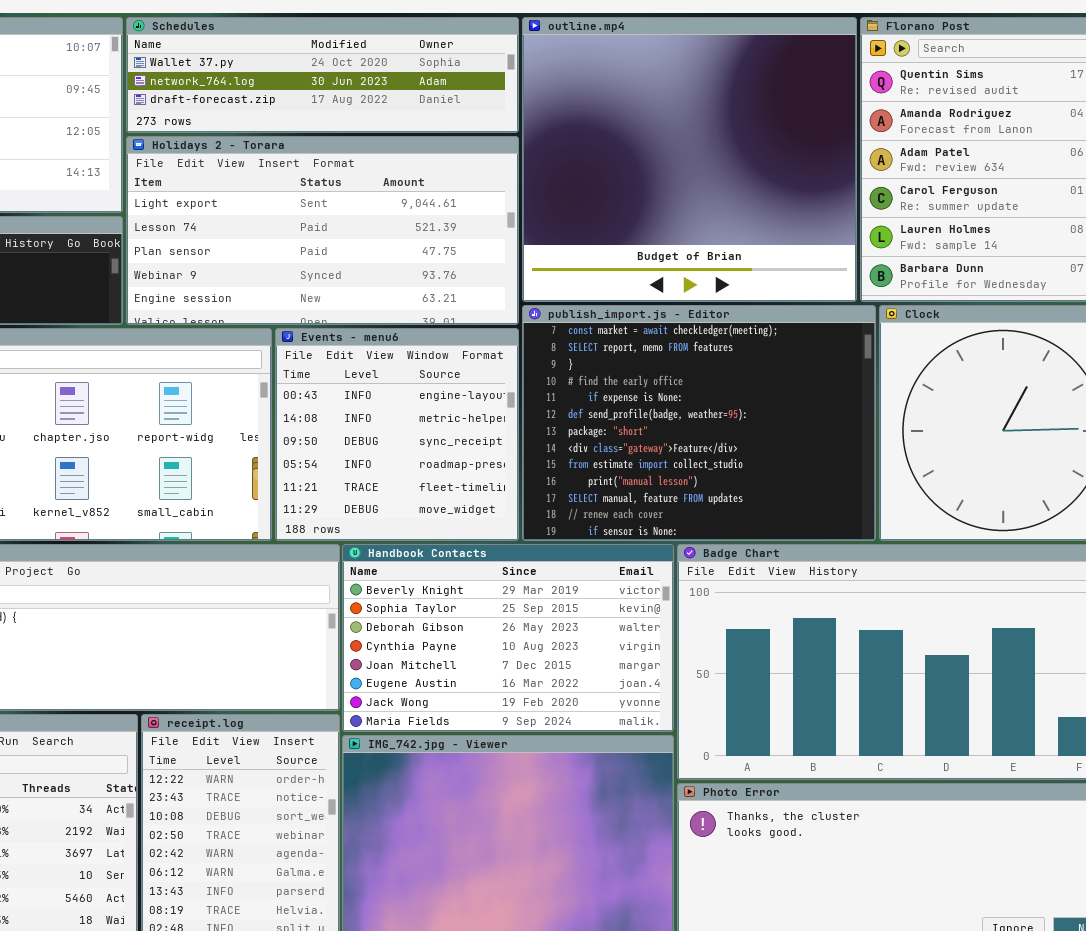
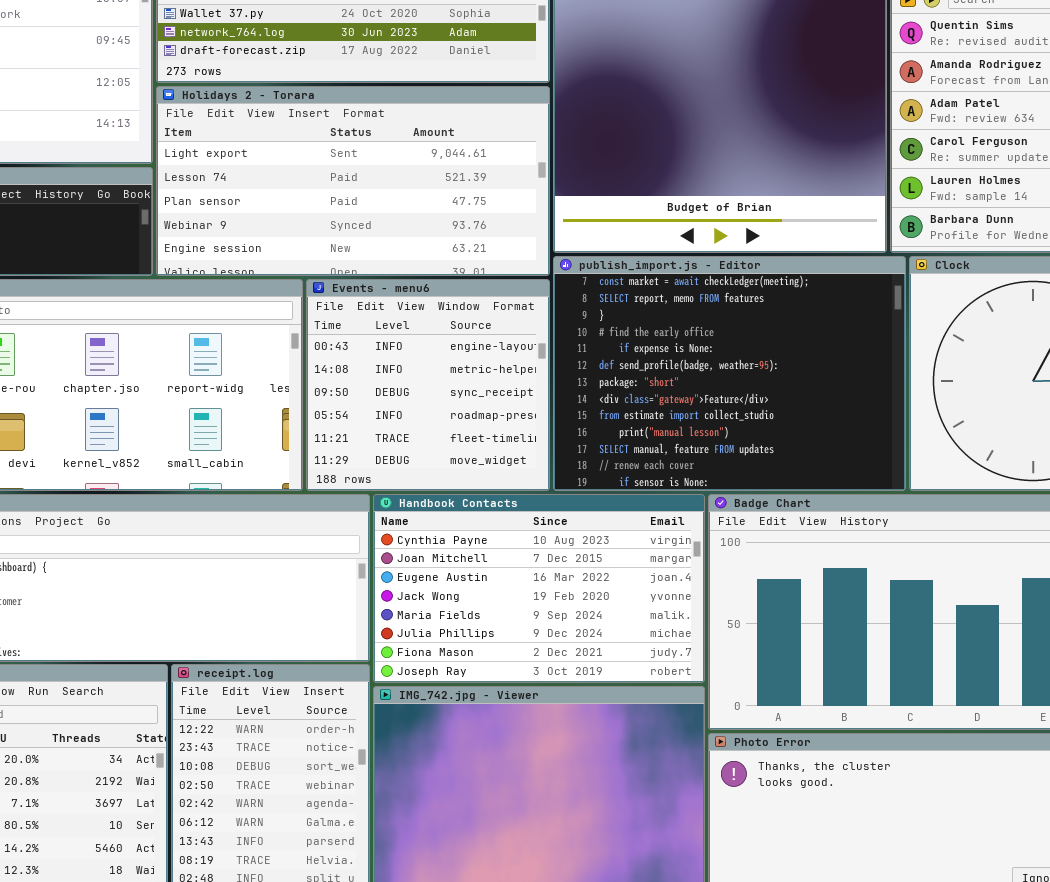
Handbook Contacts: [342,544,674,732] -> [373,494,705,683], scrolled down 3 rows

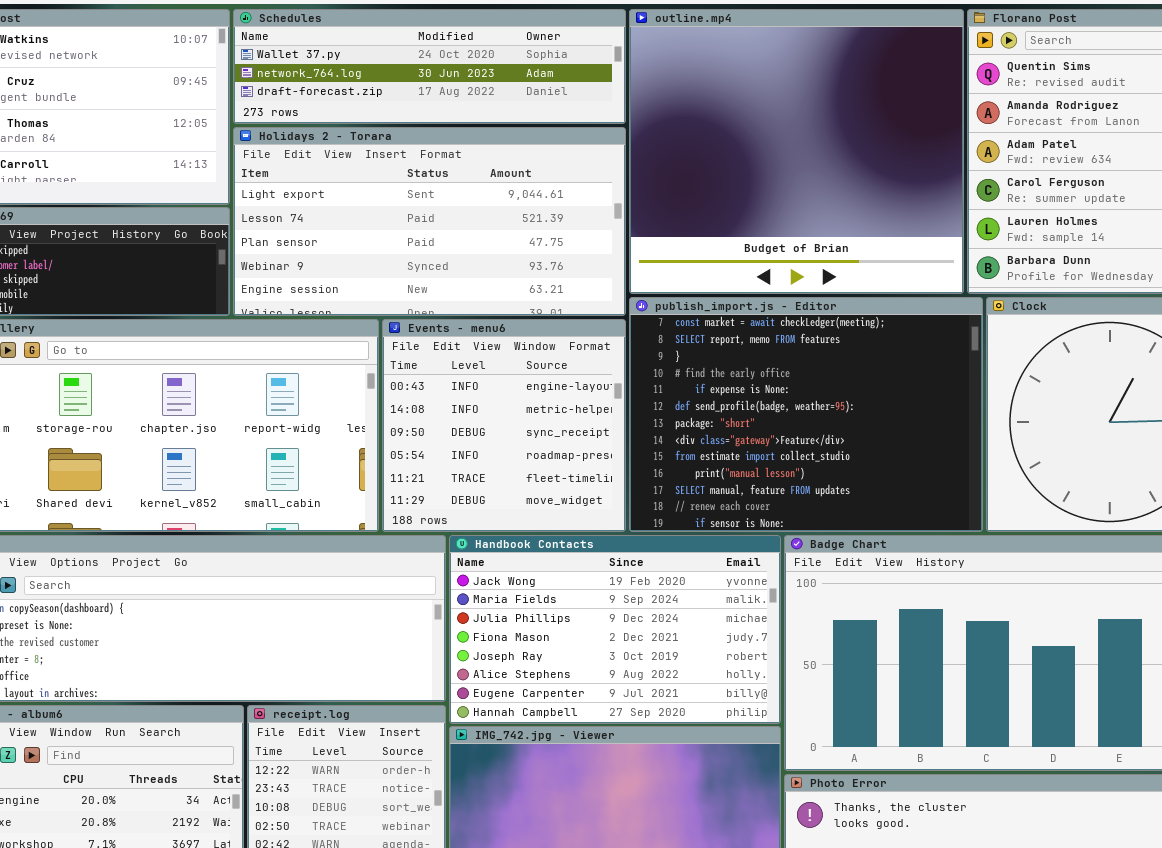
Handbook Contacts: [373,494,705,683] -> [449,535,781,724], scrolled down 3 rows

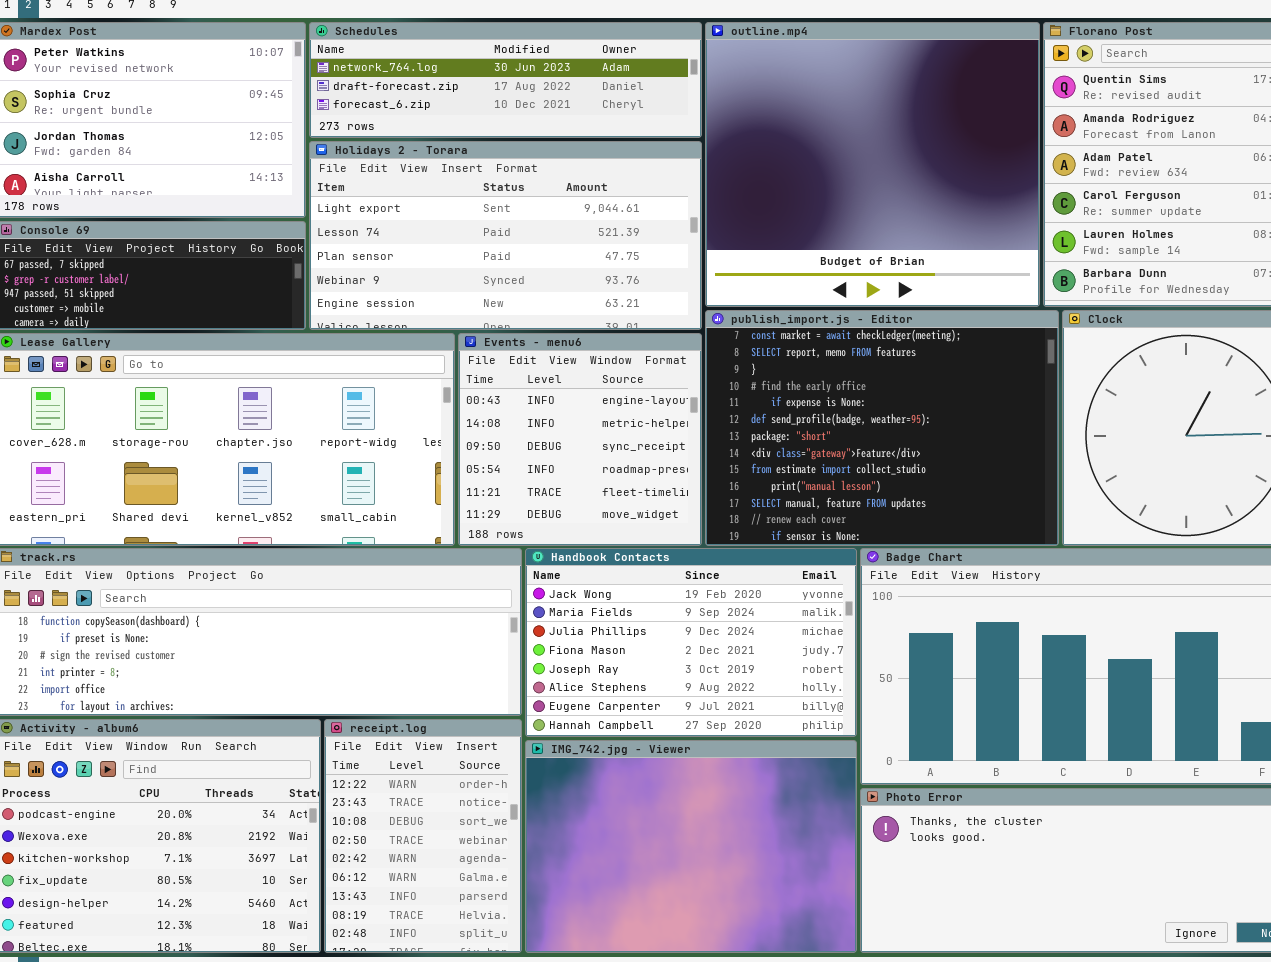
Schedules: [233,9,626,124] -> [309,22,702,138], scrolled down 1 row

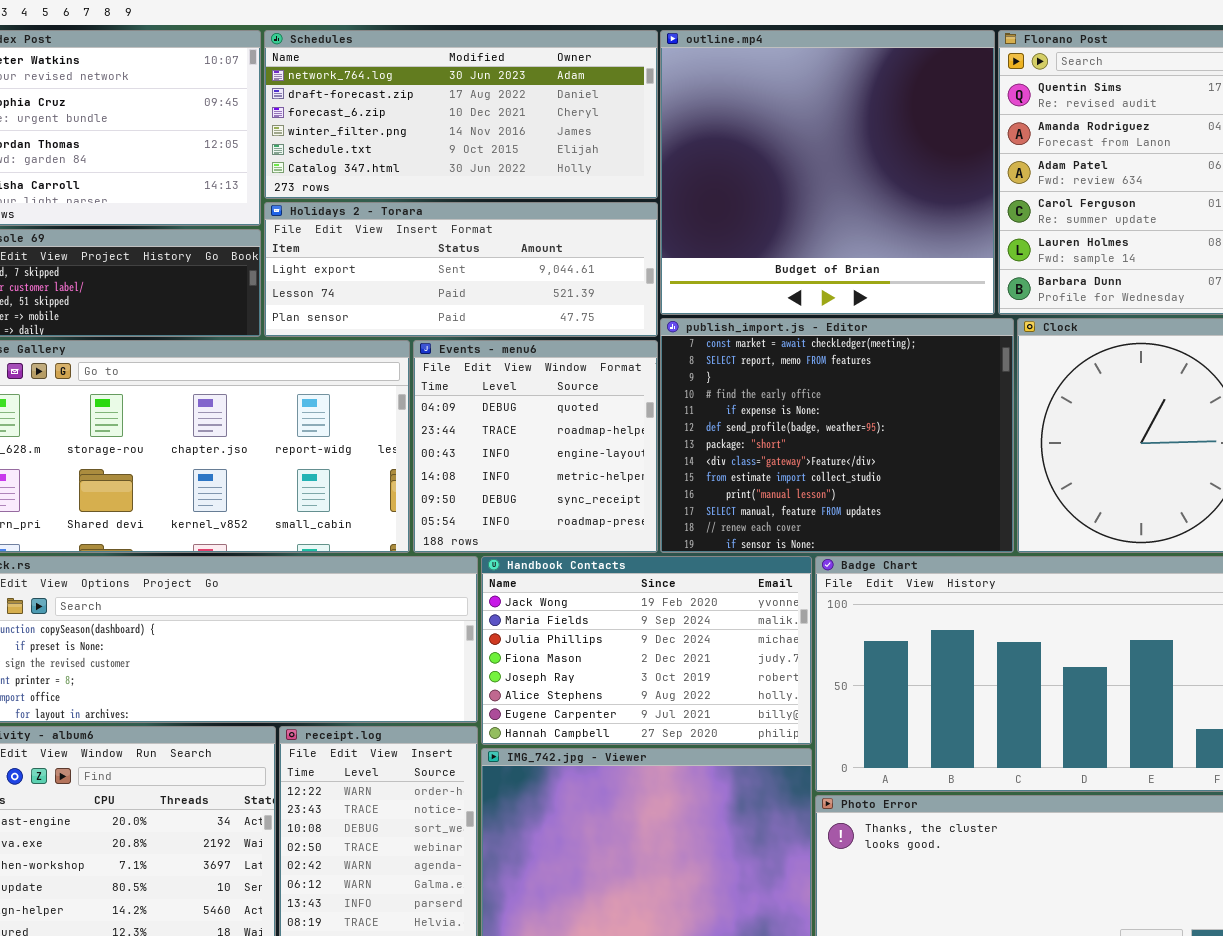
Schedules: [309,22,702,138] -> [264,30,658,199], resized
Holidays 2 - Torara: [309,141,702,330] -> [264,202,658,337], resized
Events - menu6: [458,333,702,546] -> [413,340,658,553], scrolled up 2 rows

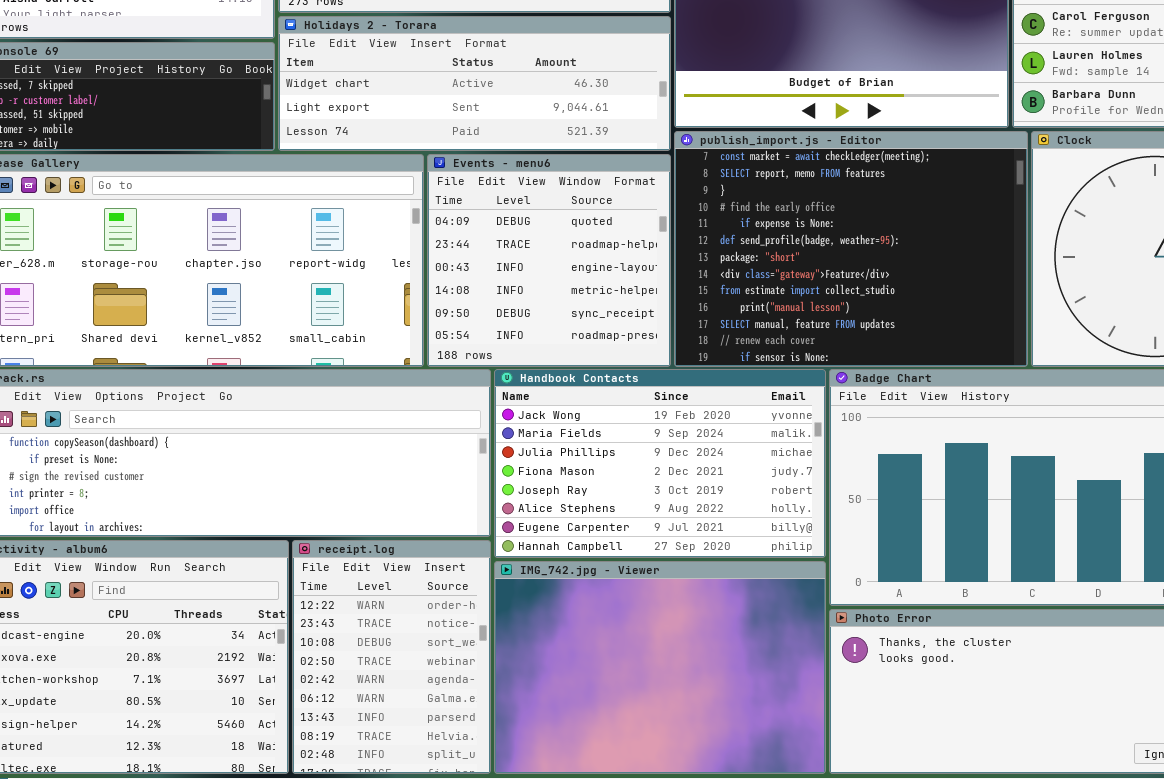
Holidays 2 - Torara: [264,202,658,337] -> [278,16,671,151], scrolled up 1 row

